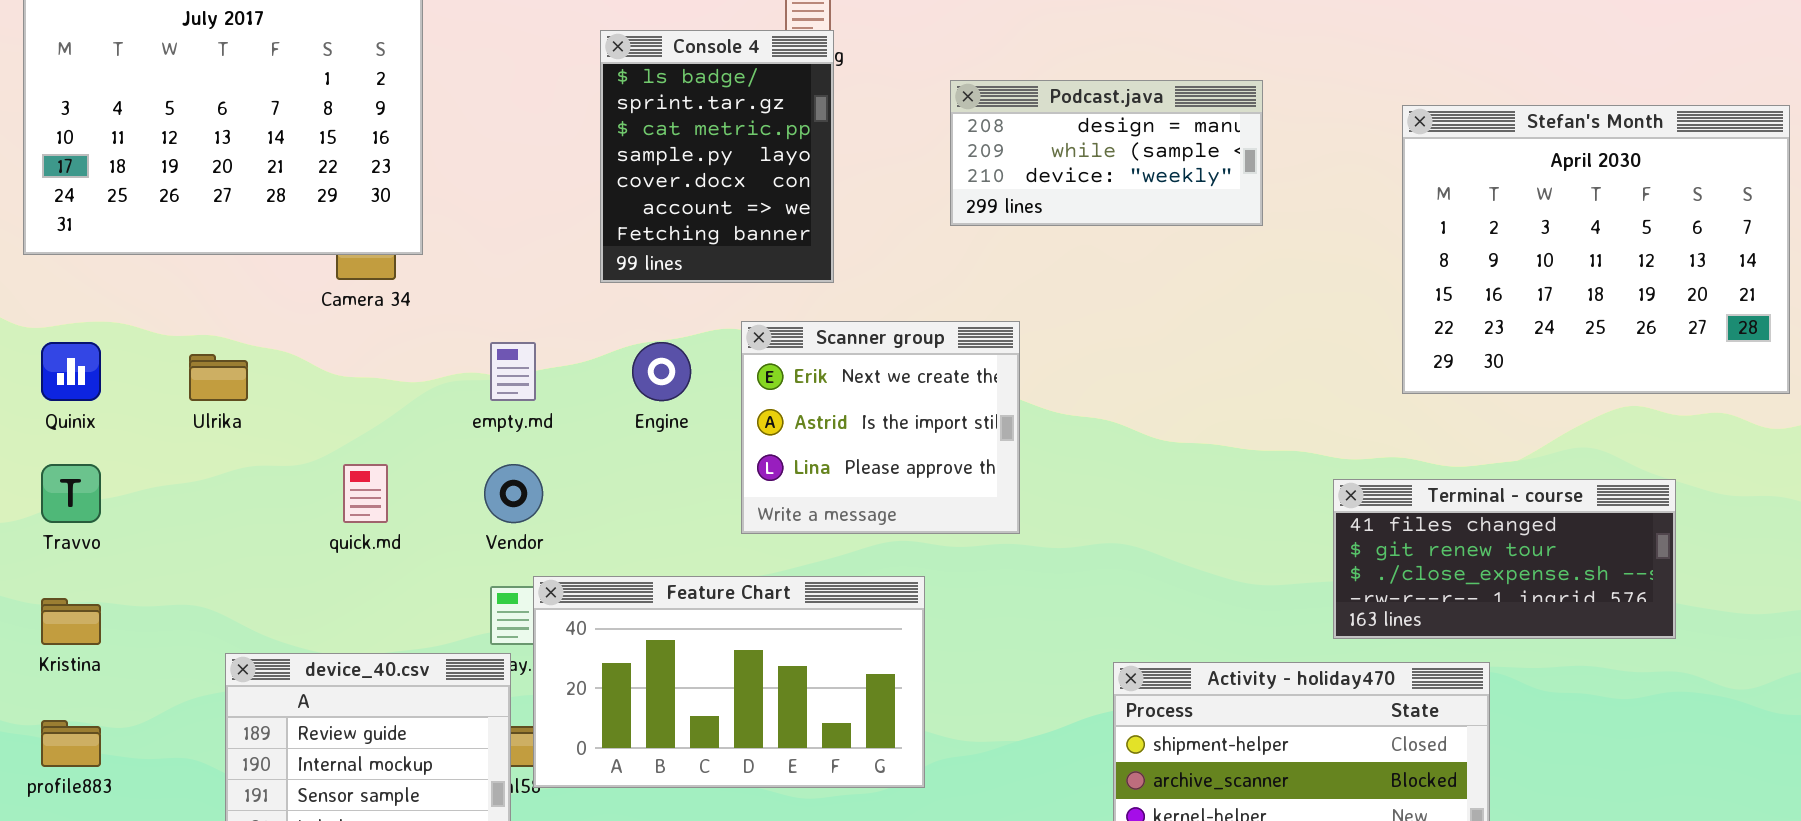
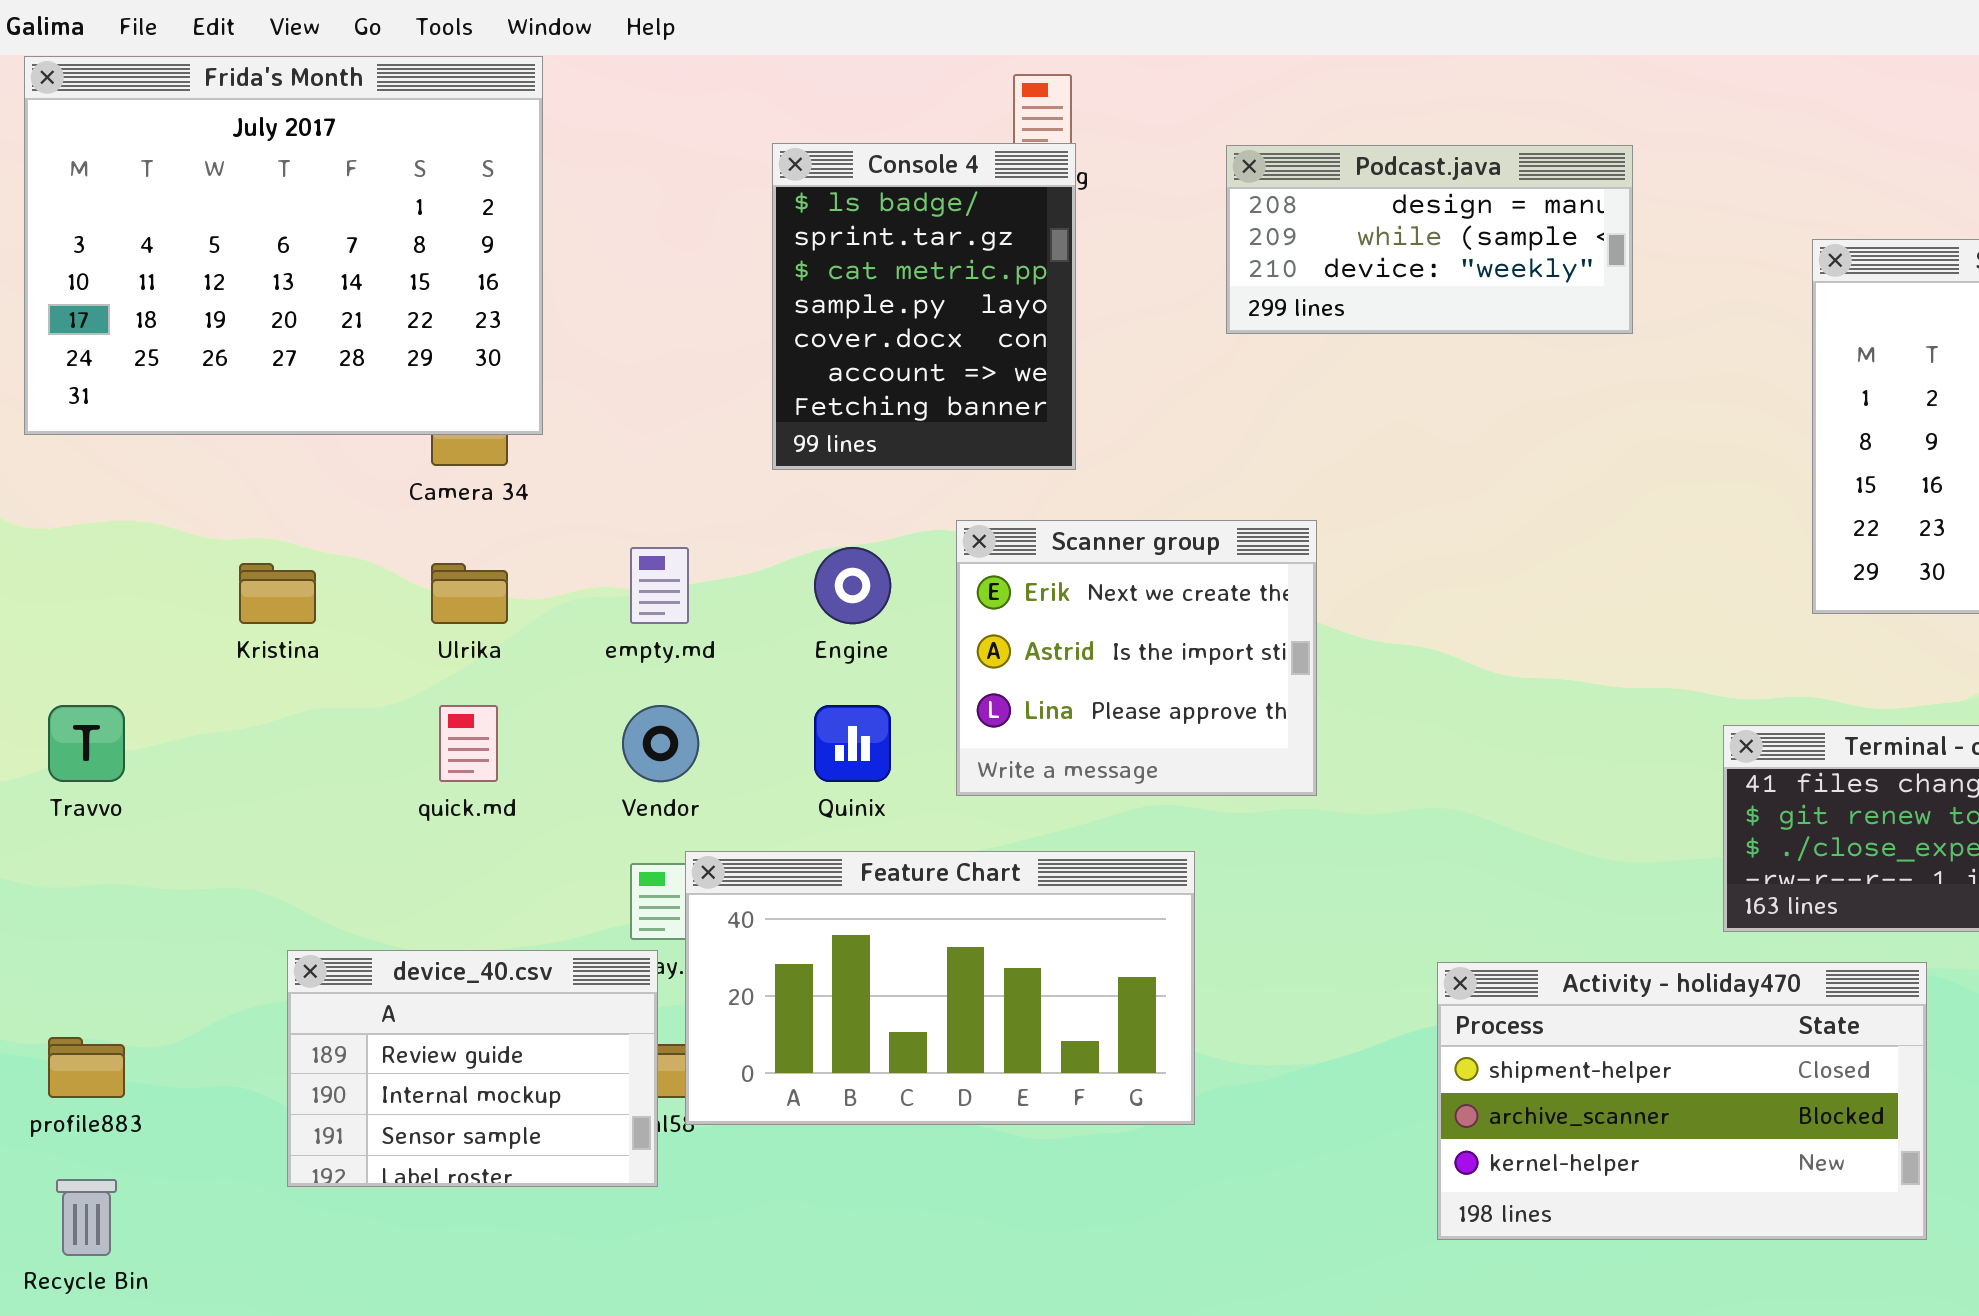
Podcast.java: [950,80,1263,226] -> [1226,145,1633,334], moved
Quinix: [41,342,101,401] -> [814,705,891,782], moved
Ulrika: [189,354,248,401] -> [431,563,508,624], moved
Kristina: [41,598,101,645] -> [239,563,316,624], moved

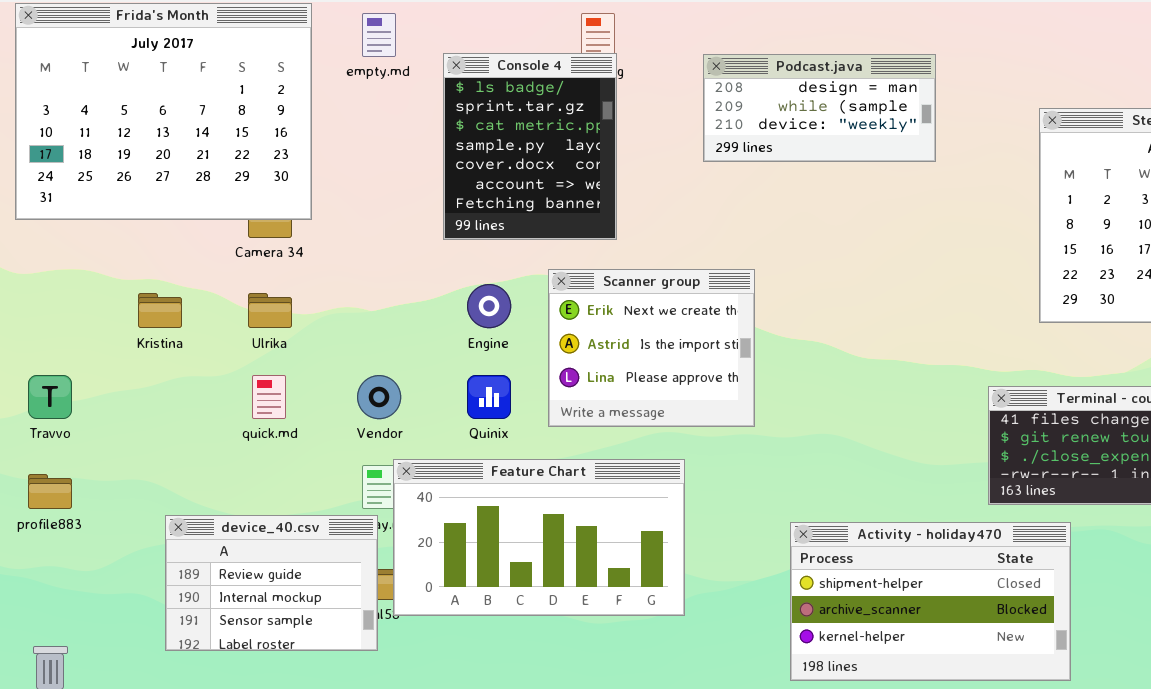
empty.md: [630,547,689,624] -> [362,13,396,57], moved
Activity - holiday470: [1437,962,1927,1240] -> [790,522,1071,681], moved
profile883: [48,1037,125,1098] -> [28,474,72,509], moved

